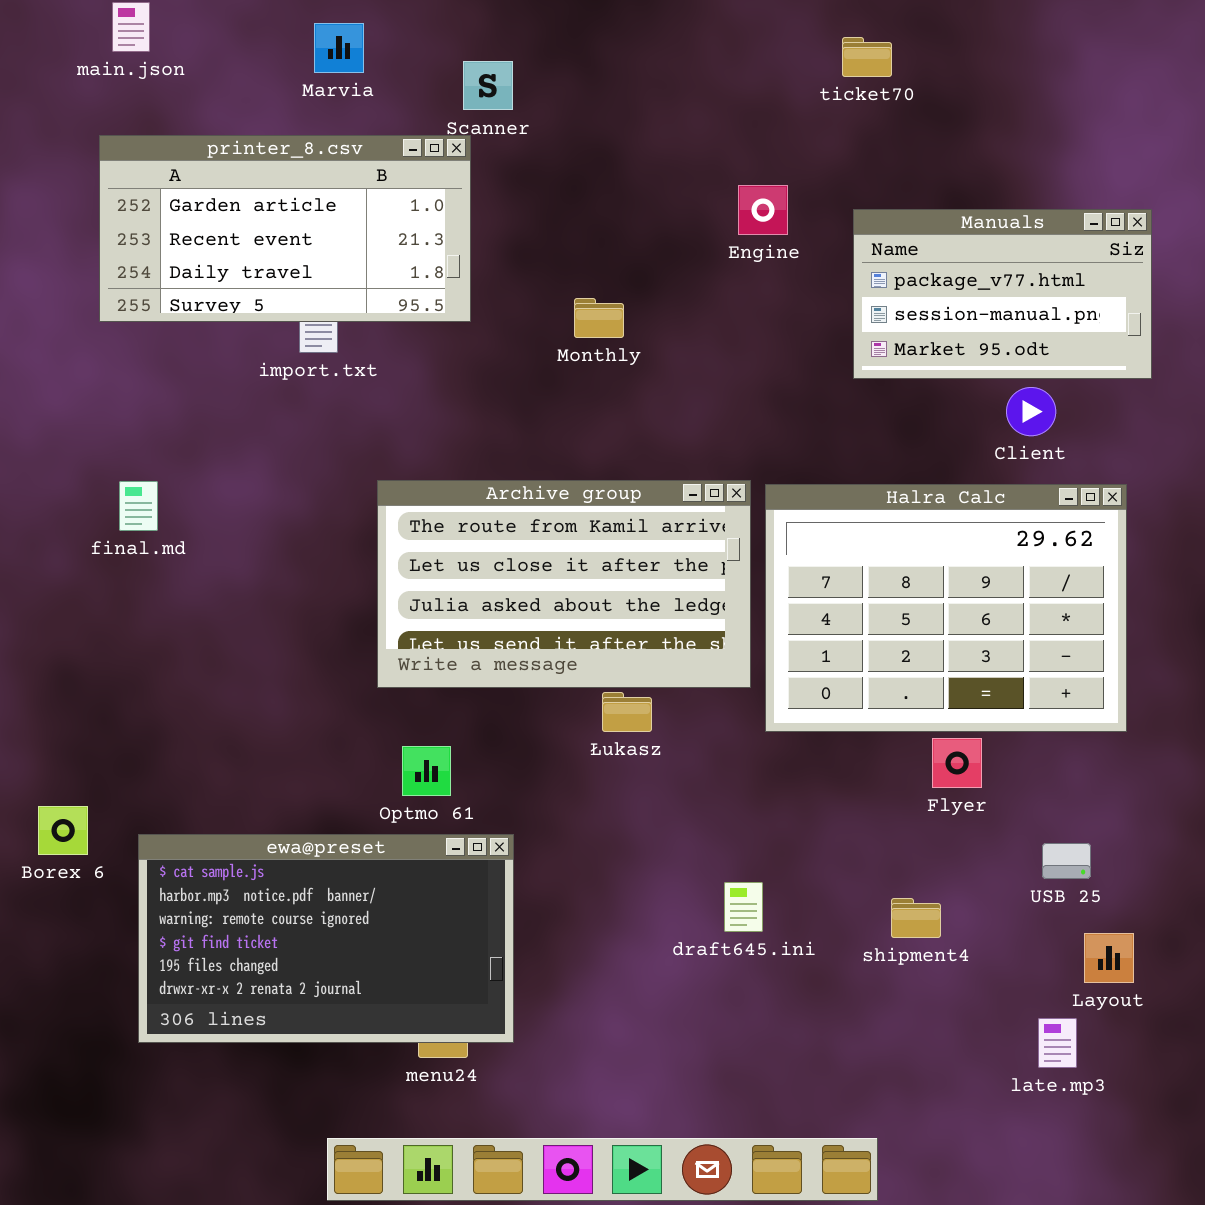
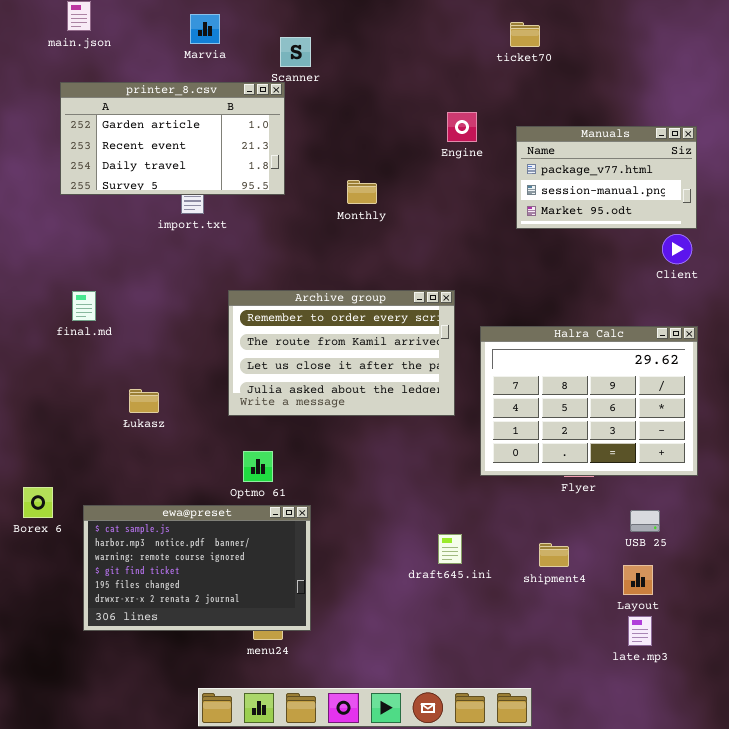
Client: [1006,387,1056,436] -> [662,234,692,264], moved
Archive group: [377,480,751,688] -> [228,290,455,416], scrolled up 1 row
Halra Calc: [765,484,1127,732] -> [480,326,698,476], moved
Łukasz: [602,692,652,732] -> [129,389,159,413], moved
Layout: [1084,933,1134,983] -> [623,565,653,595], moved

